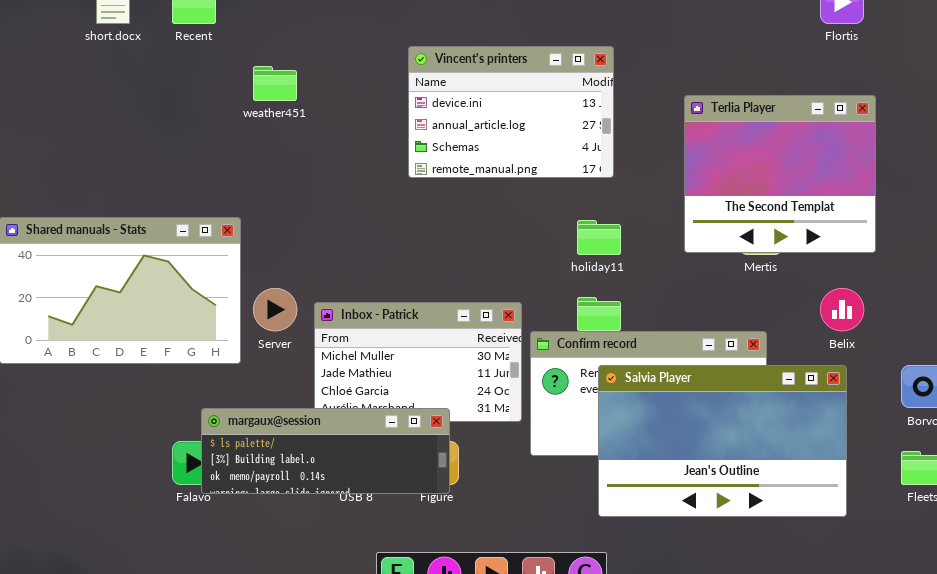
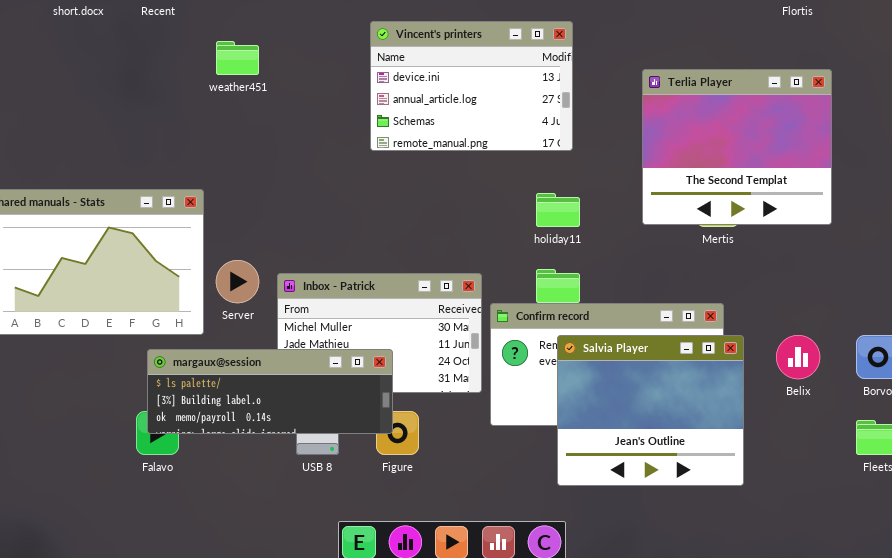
Belix: [820,288,864,331] -> [776,335,820,379], moved
Salvia Player: [598,365,847,517] -> [557,335,744,486], resized
margaux@session: [201,408,450,494] -> [147,349,393,434], moved

